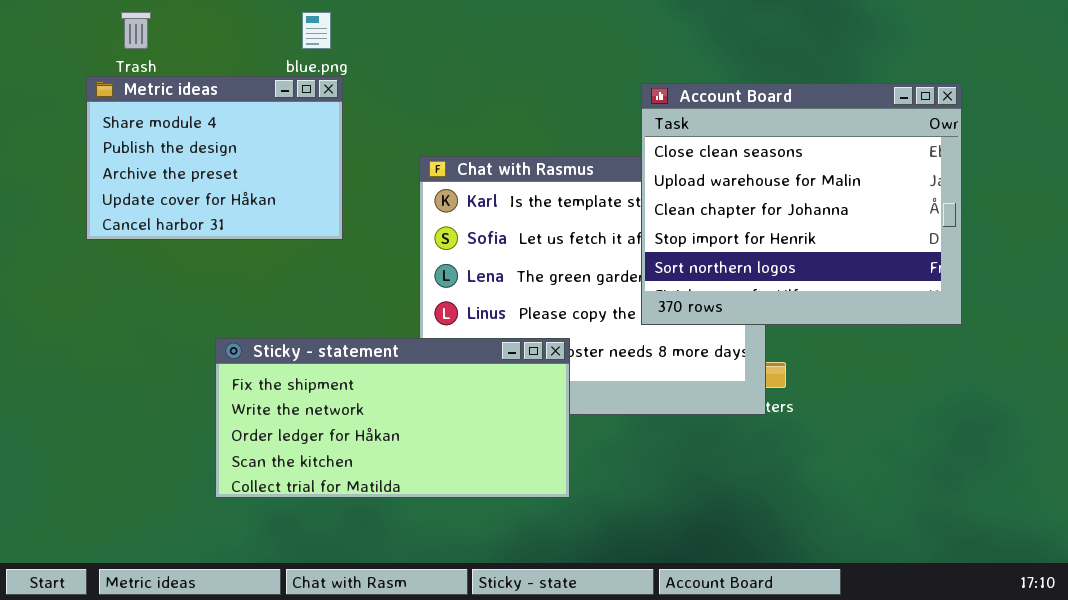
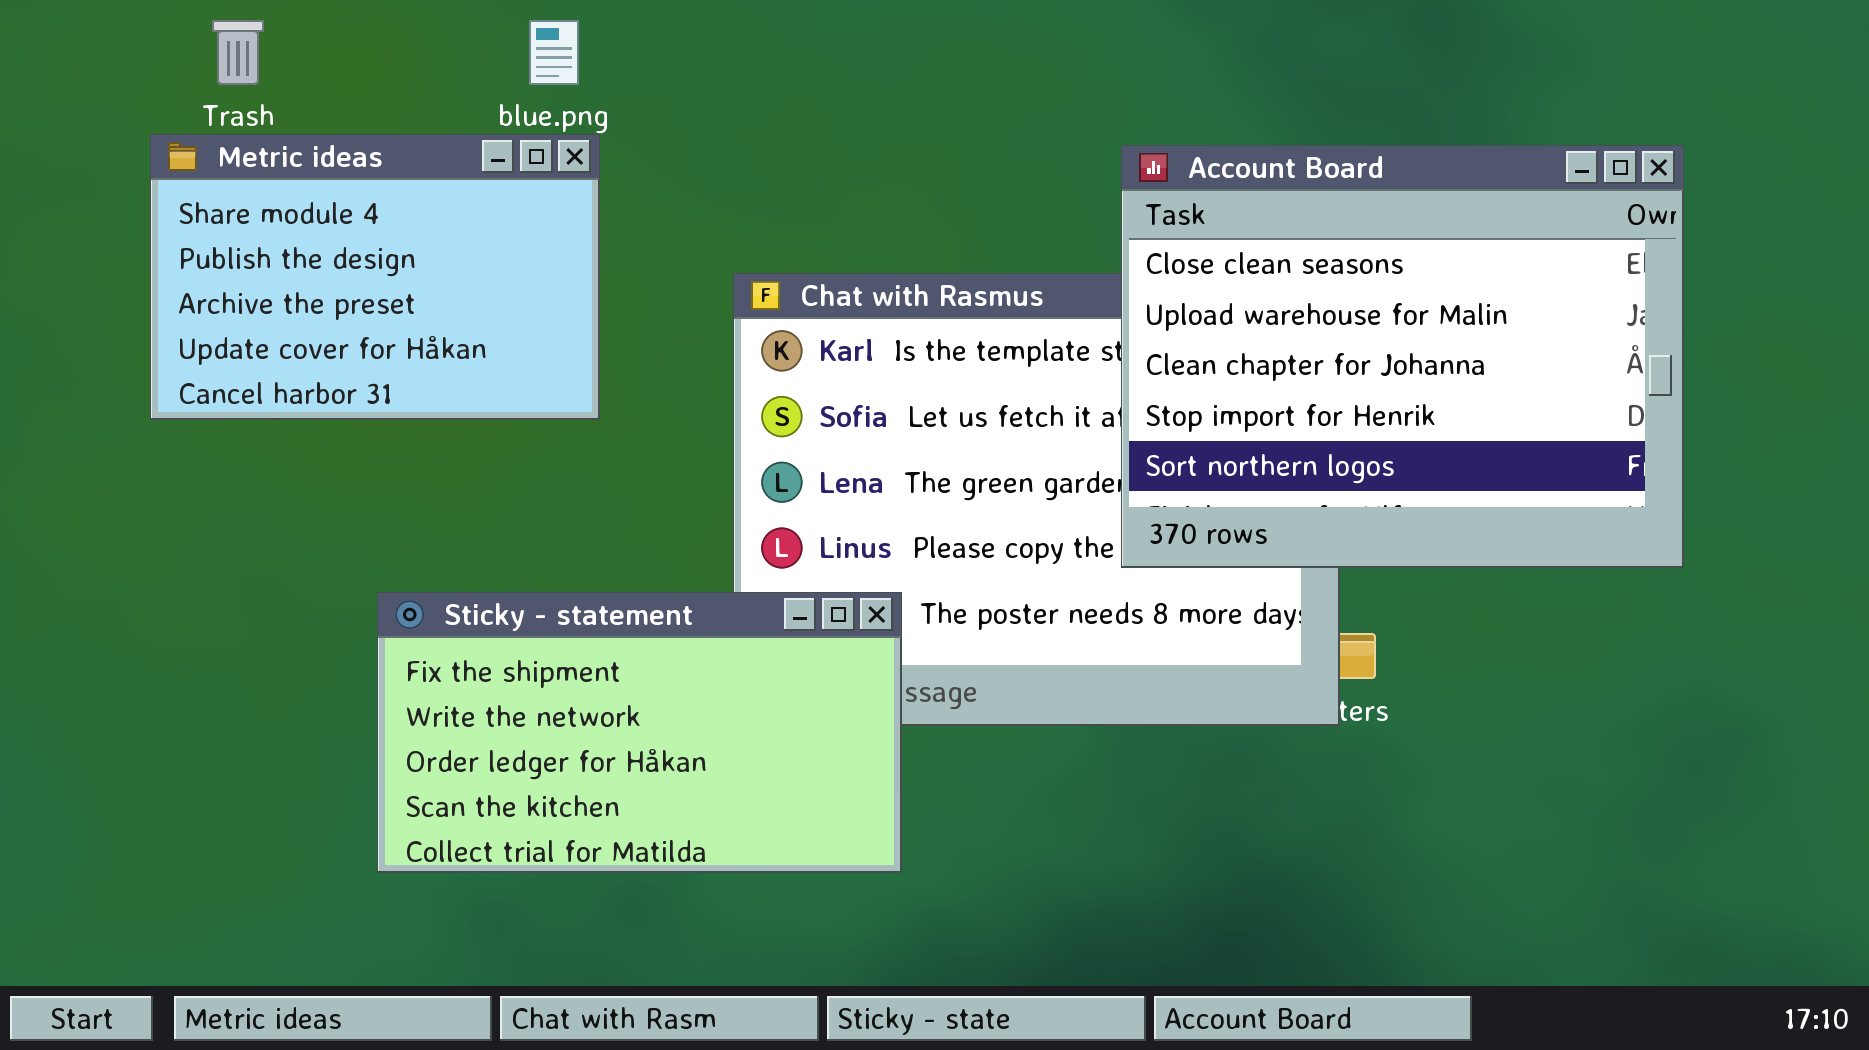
Sticky - statement: [215,338,570,498] -> [377,592,902,873], resized

